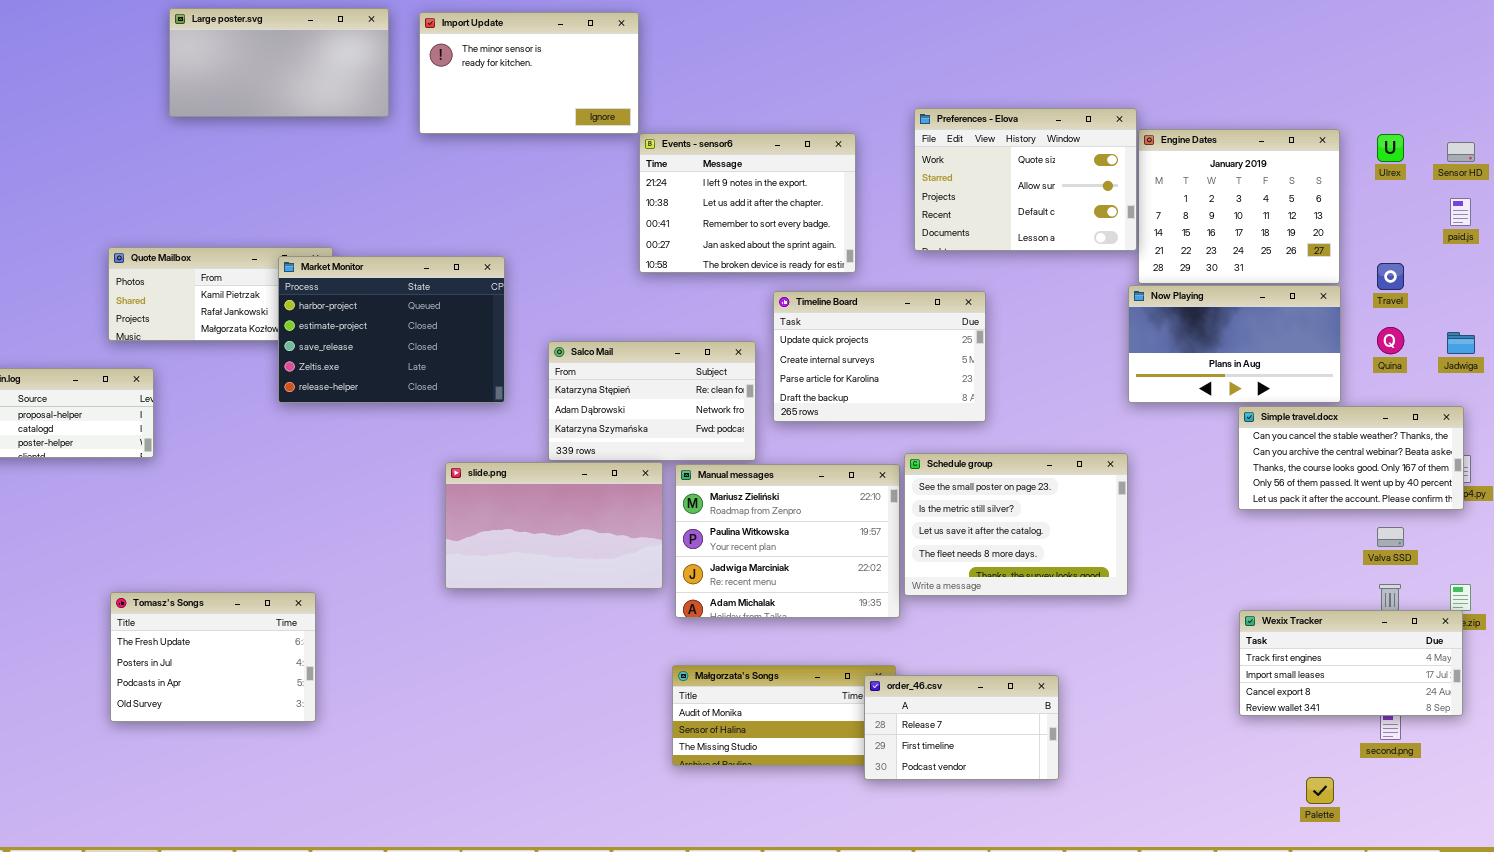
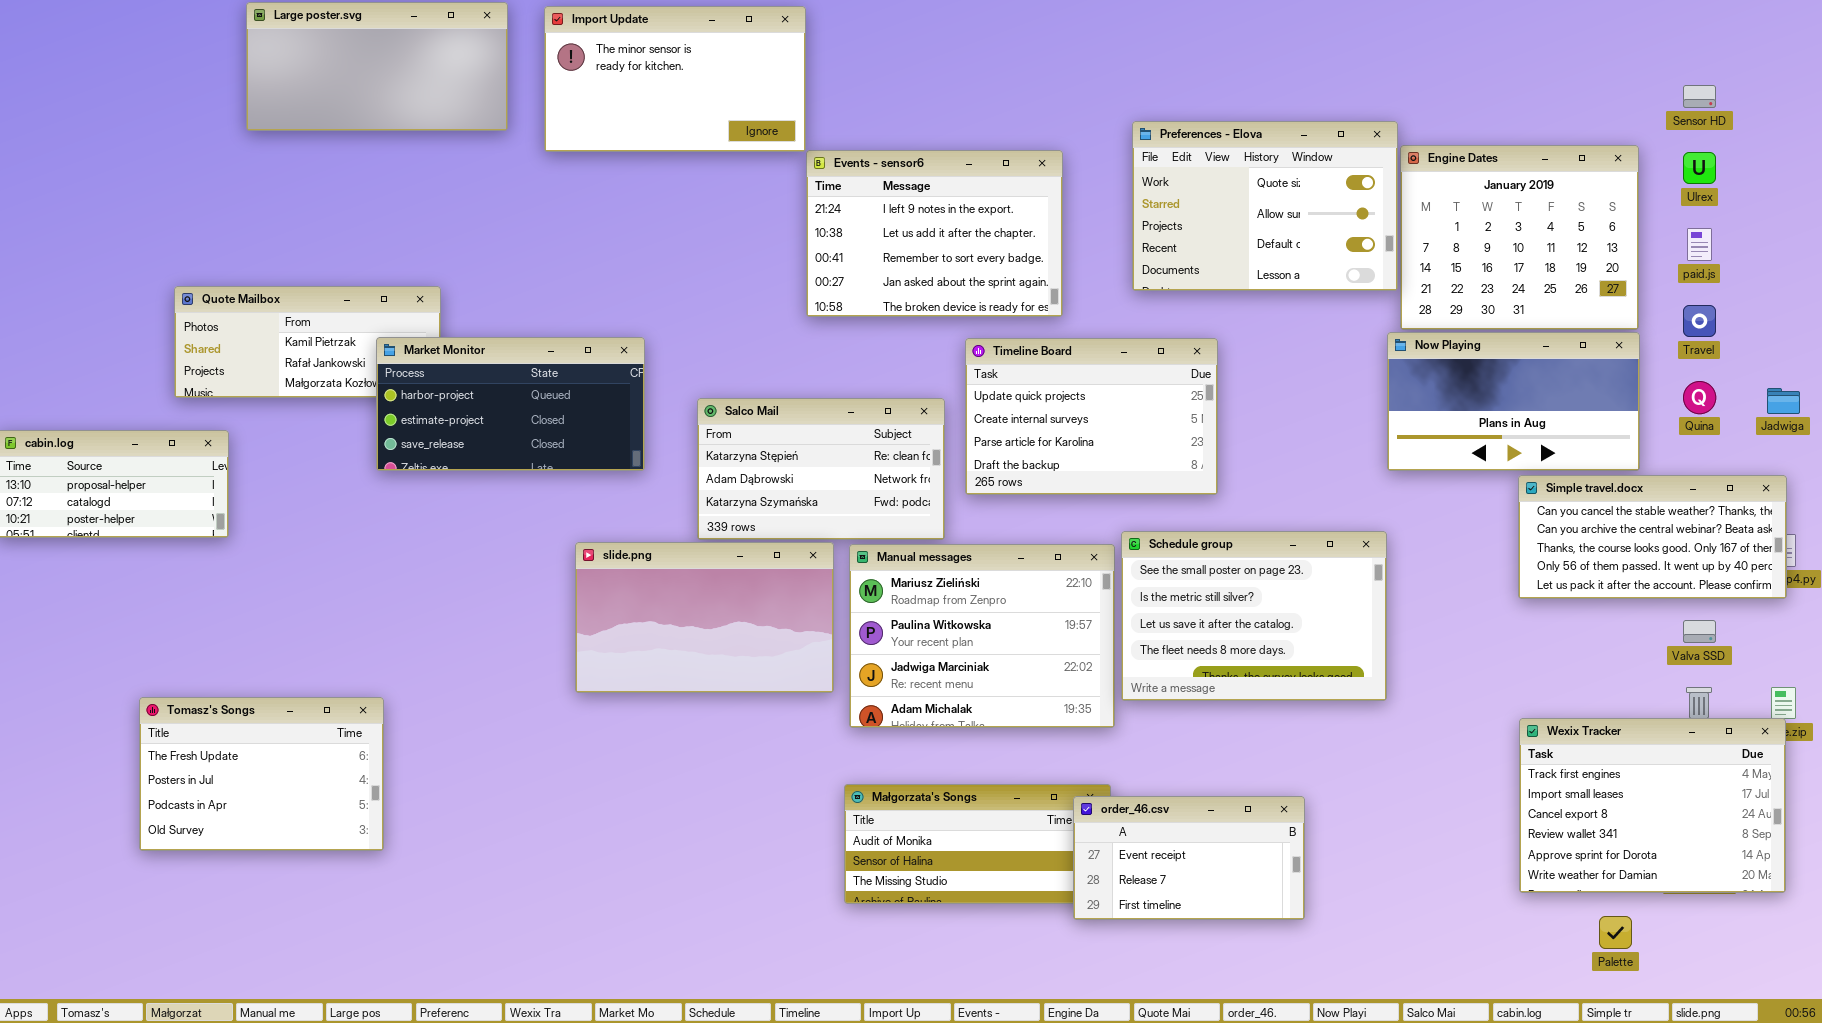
Sensor HD: [1447,142,1475,162] -> [1683,85,1716,108], moved
paid.js: [1450,198,1471,226] -> [1687,228,1712,261], moved
Market Monitor: [278,256,505,403] -> [376,337,645,471], resized
Tomasz's Songs: [110,592,316,722] -> [139,697,384,851], moved
Wexix Tracker: [1239,610,1463,716] -> [1519,718,1786,893], resized
order_46.csv: [864,675,1059,780] -> [1073,796,1305,920], scrolled up 1 row

